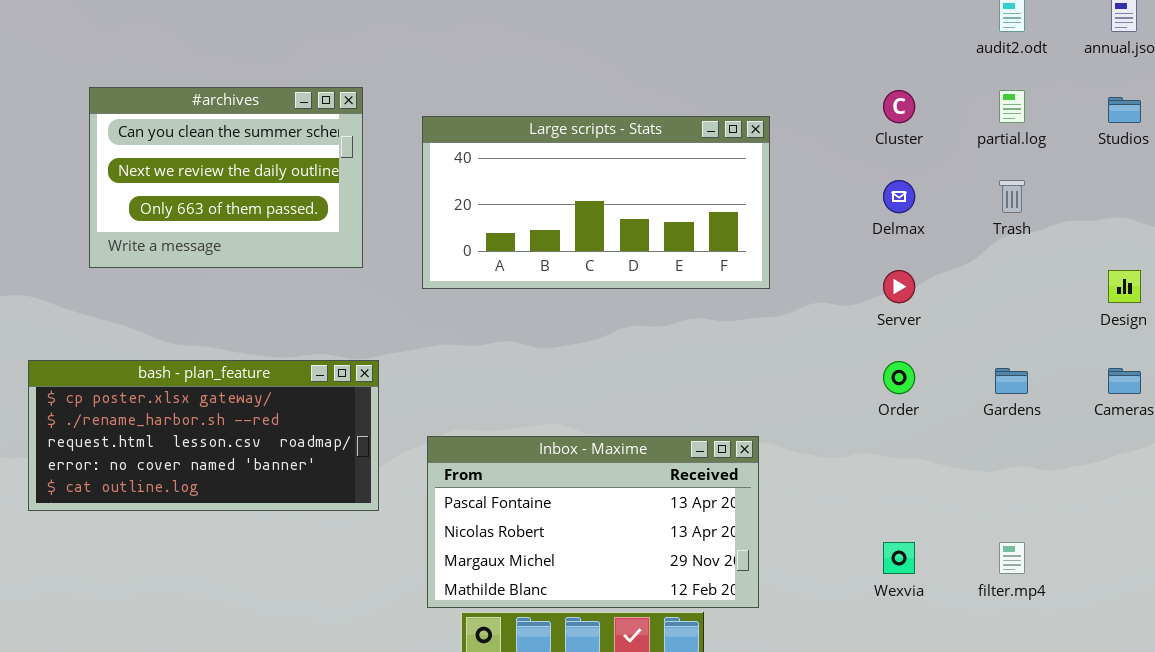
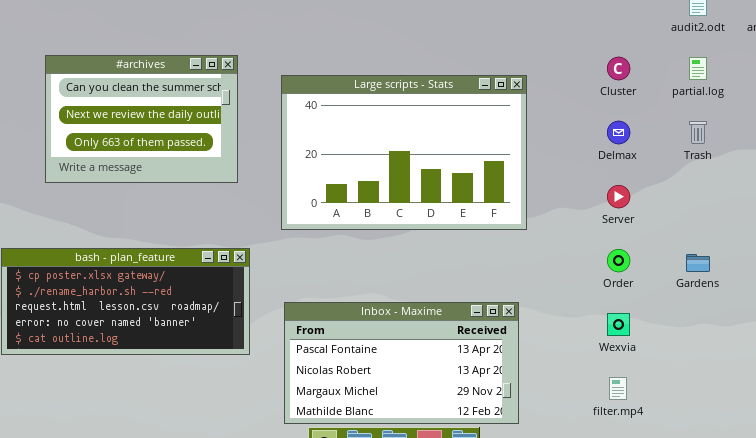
Large scripts - Stats: [422,116,770,289] -> [281,75,527,230], resized
Wexvia: [883,542,915,574] -> [607,313,630,336], moved
filter.mp4: [999,542,1025,574] -> [609,377,627,400], moved

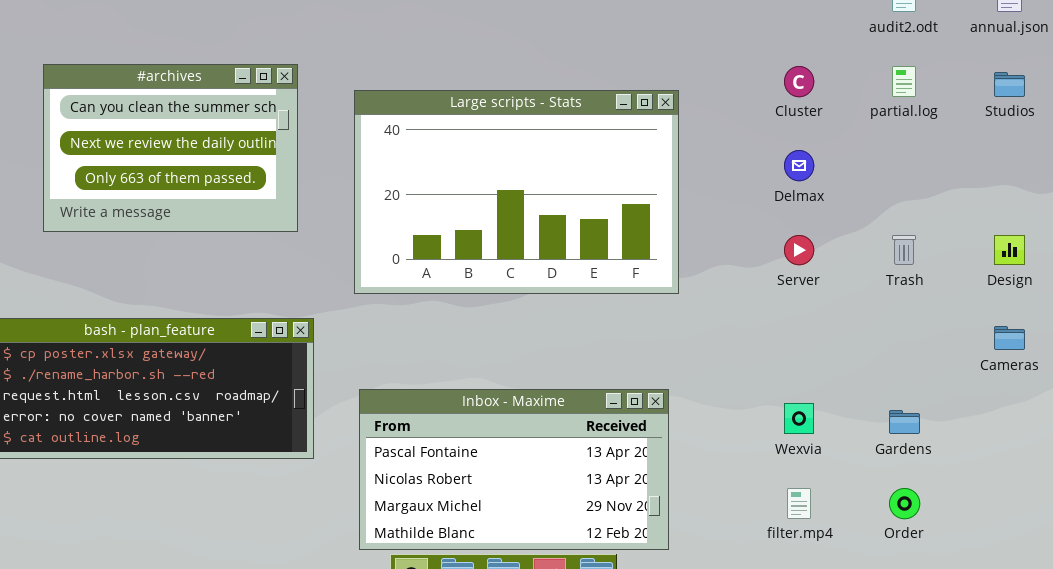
Trash: [689,121,707,144] -> [892,235,916,265], moved
Order: [607,249,630,272] -> [889,488,920,519], moved
Gardens: [686,254,710,272] -> [889,410,920,434], moved

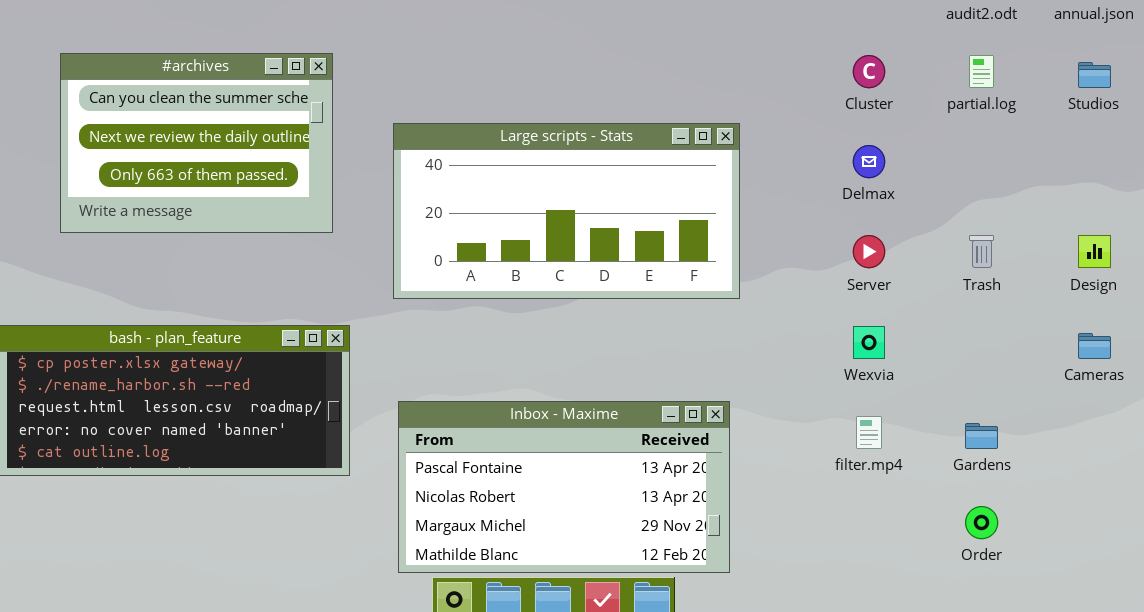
Large scripts - Stats: [354,90,679,294] -> [393,123,740,299], resized
Wexvia: [784,403,814,434] -> [853,326,885,359], moved
filter.mp4: [787,488,811,519] -> [856,416,882,449], moved

